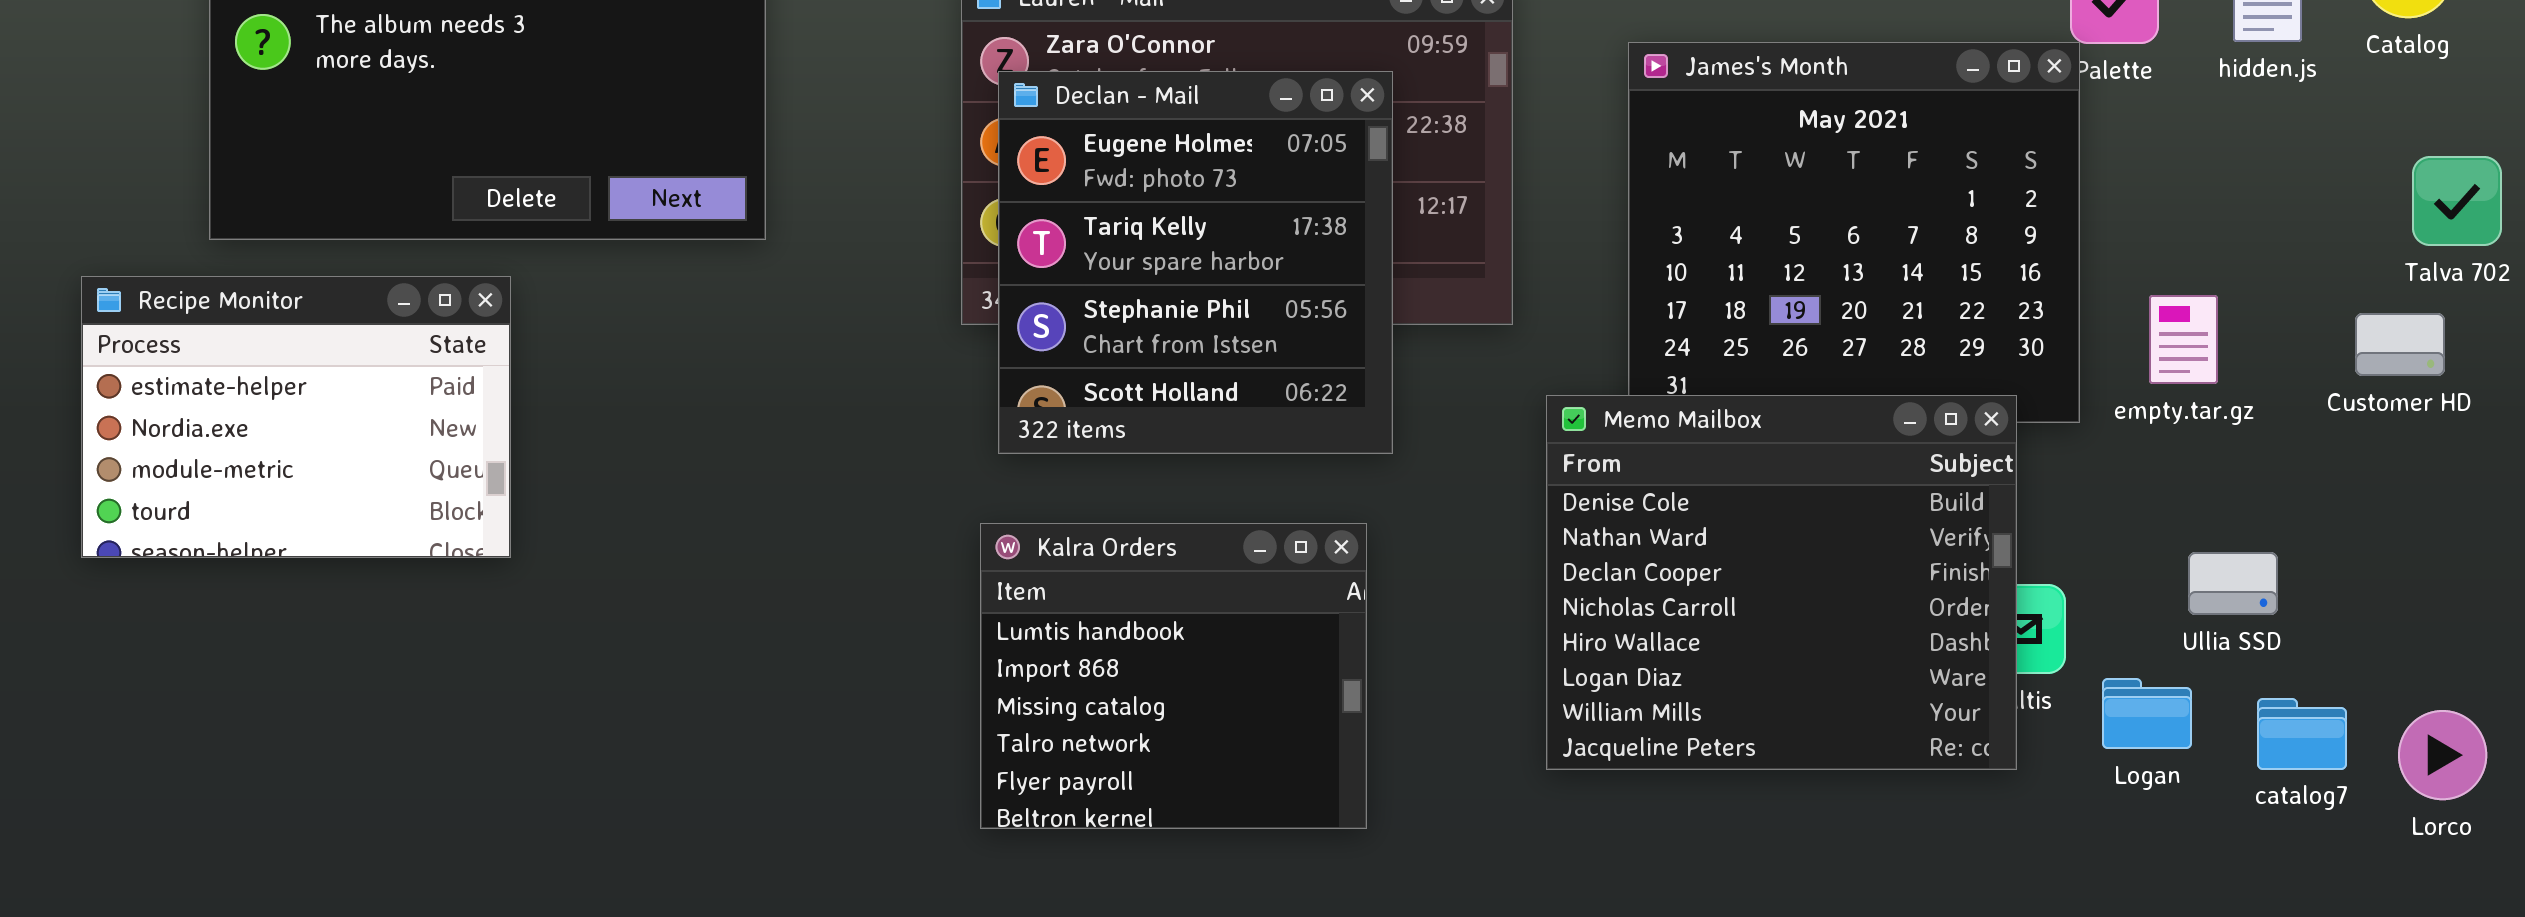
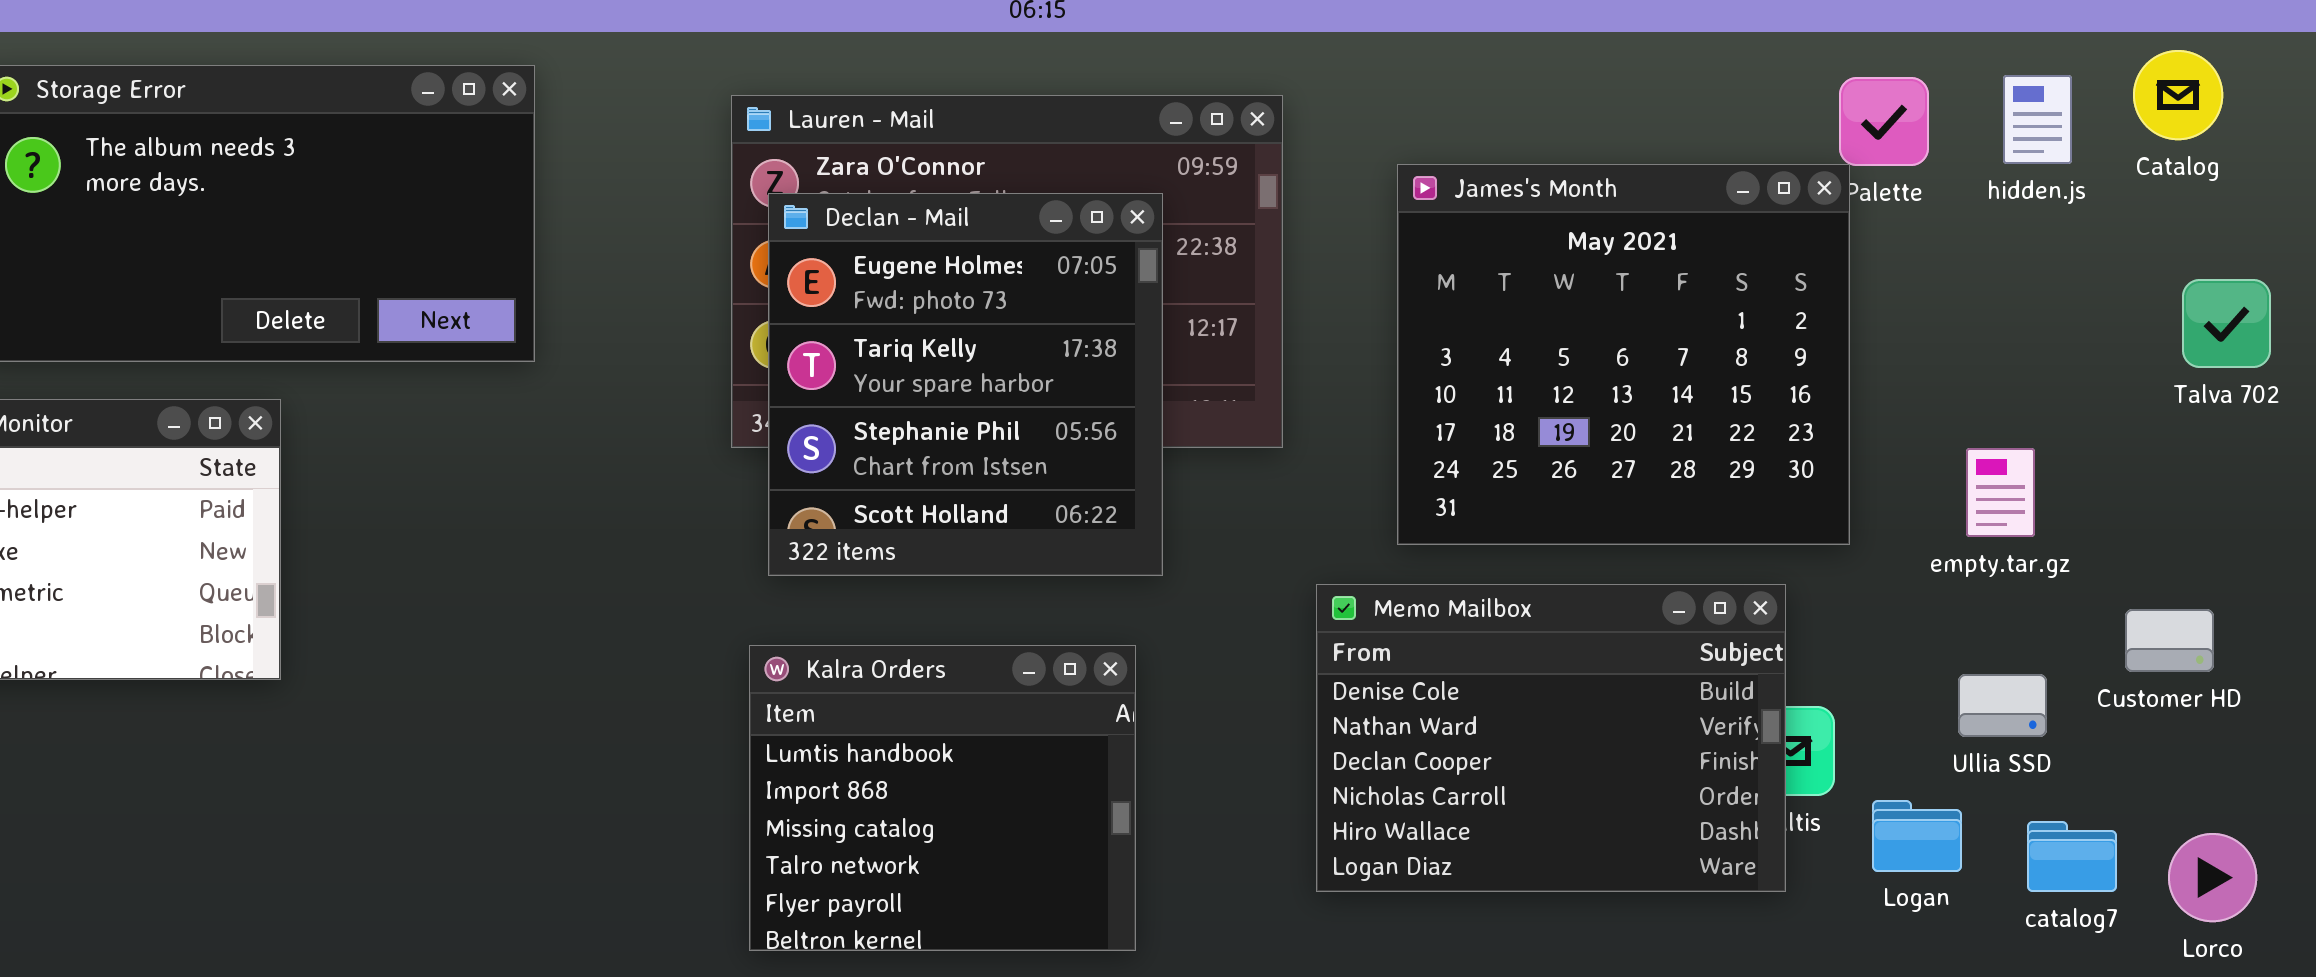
empty.tar.gz: [2149,295,2218,384] -> [1966,448,2035,537], moved
Customer HD: [2355,313,2445,376] -> [2125,609,2214,672], moved
Memo Mailbox: [1546,395,2017,770] -> [1316,584,1786,892], resized

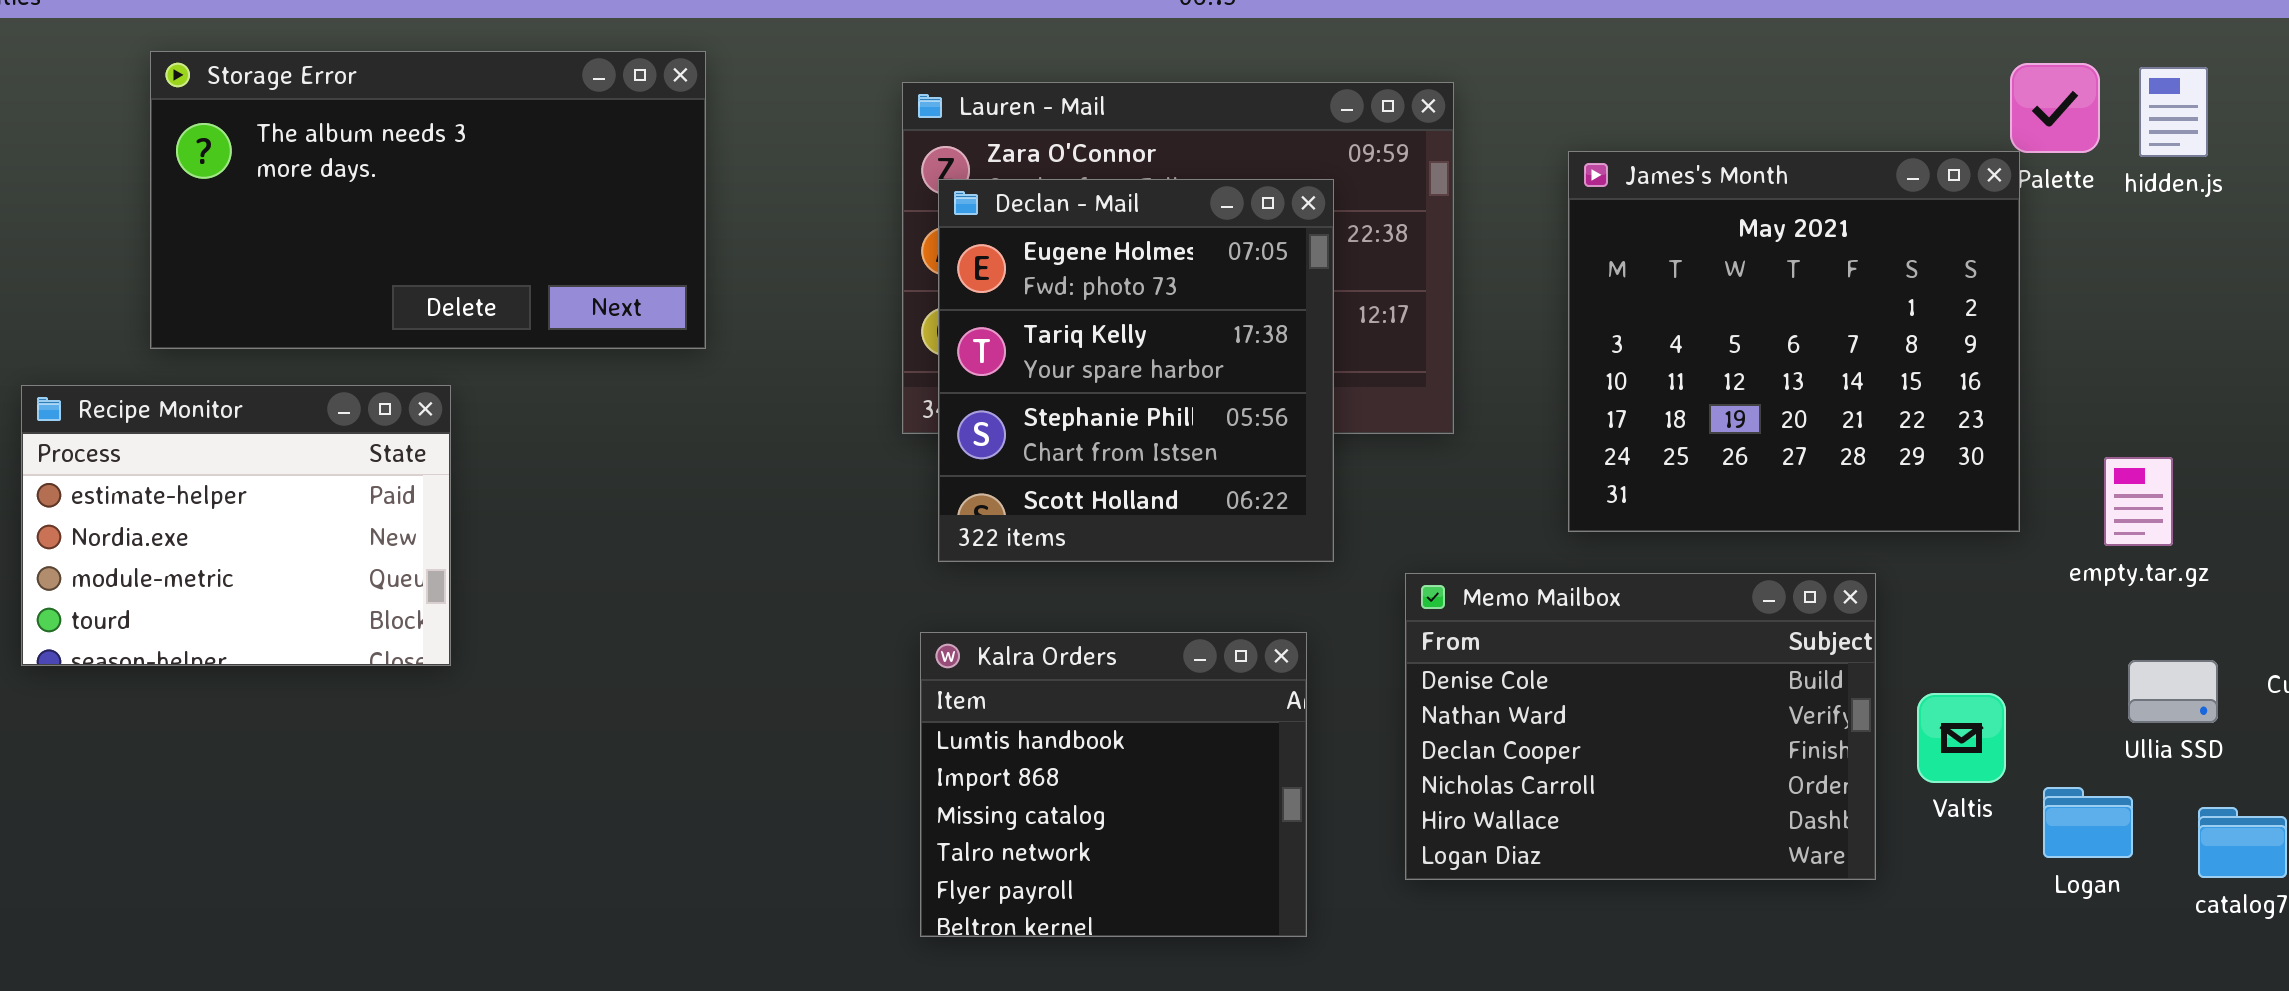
hidden.js: [2003,75,2072,164] -> [2139,67,2208,157], moved
empty.tar.gz: [1966,448,2035,537] -> [2104,457,2173,546], moved
Memo Mailbox: [1316,584,1786,892] -> [1405,573,1876,880], moved

